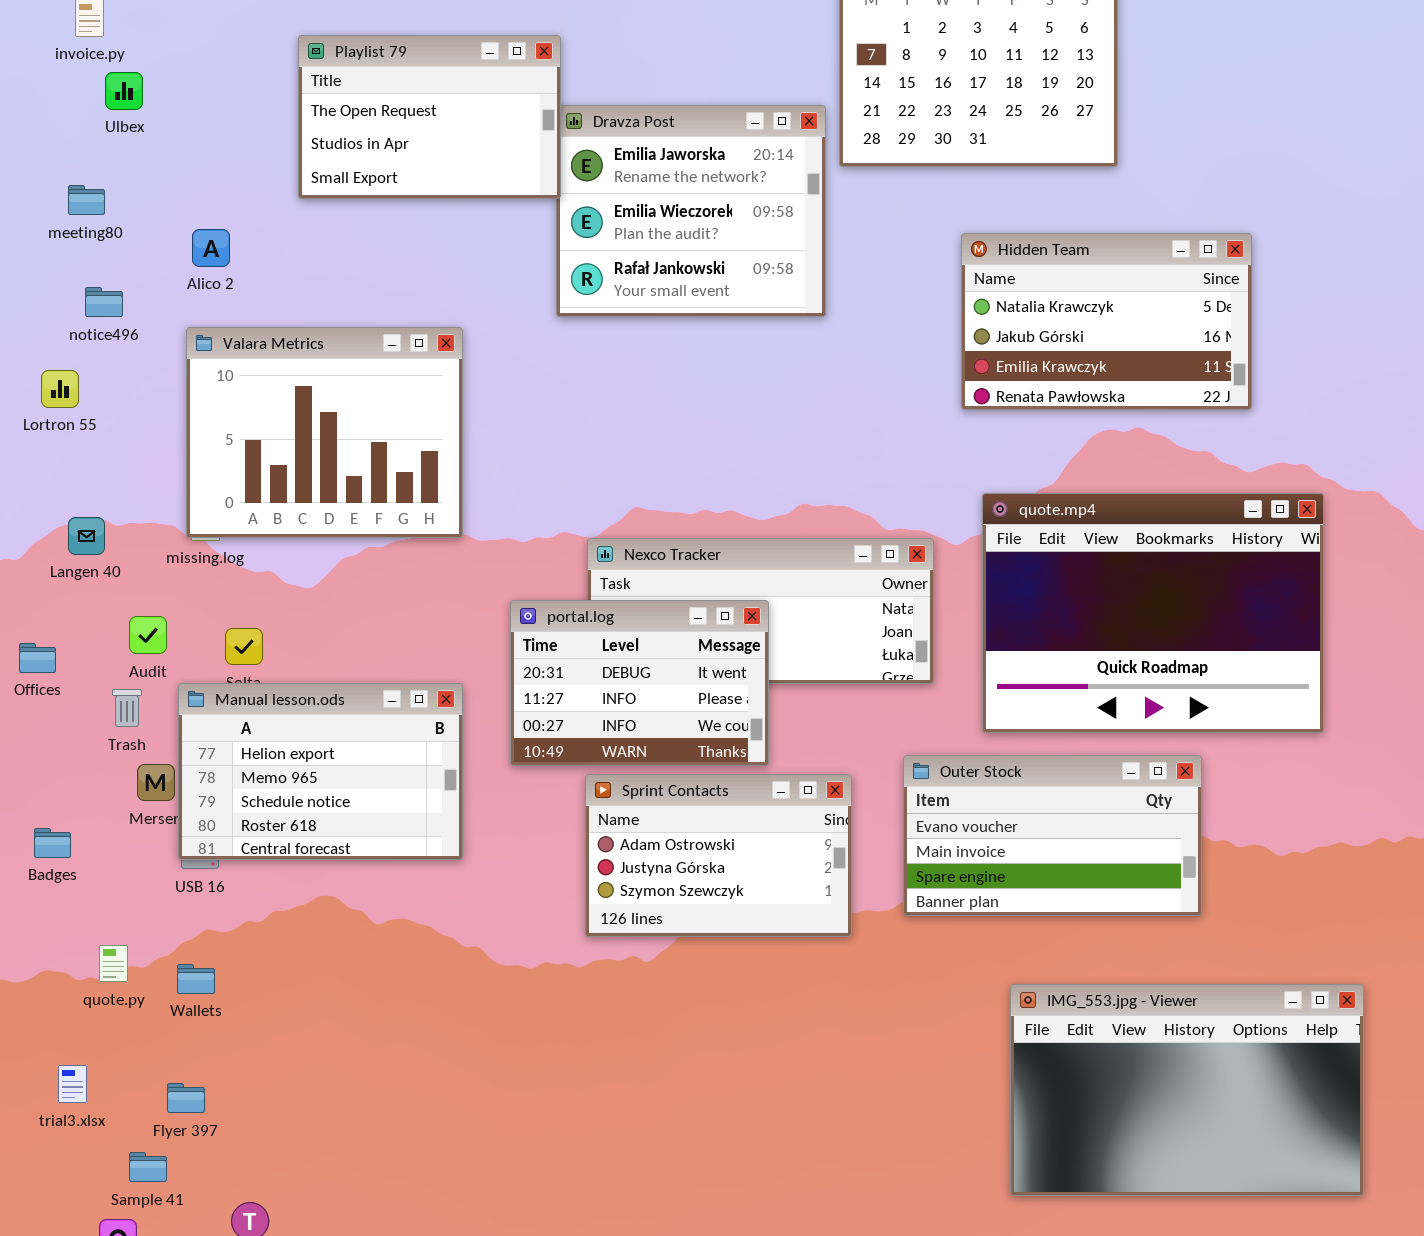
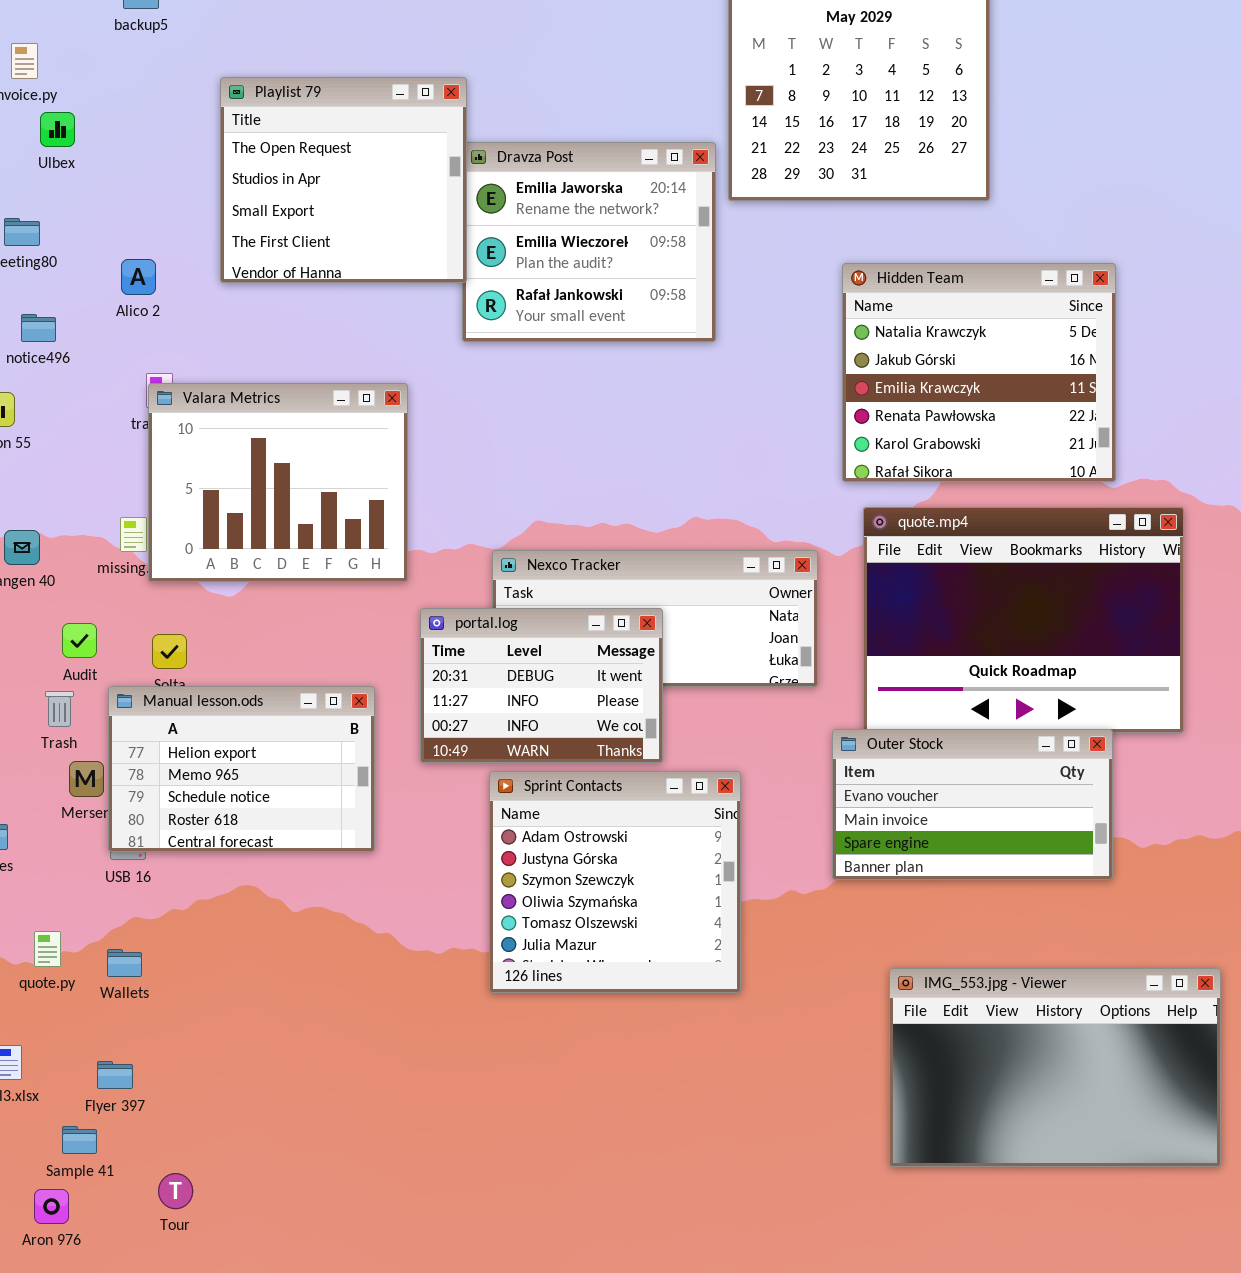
Playlist 79: [298,35,561,199] -> [220,77,467,283], resized
Hidden Team: [961,233,1252,410] -> [842,263,1116,482], resized
Valara Metrics: [186,327,463,538] -> [148,383,408,582], moved
Outer Stock: [903,755,1202,916] -> [832,729,1113,880], moved
Sprint Contacts: [585,774,852,937] -> [489,771,741,993], resized

